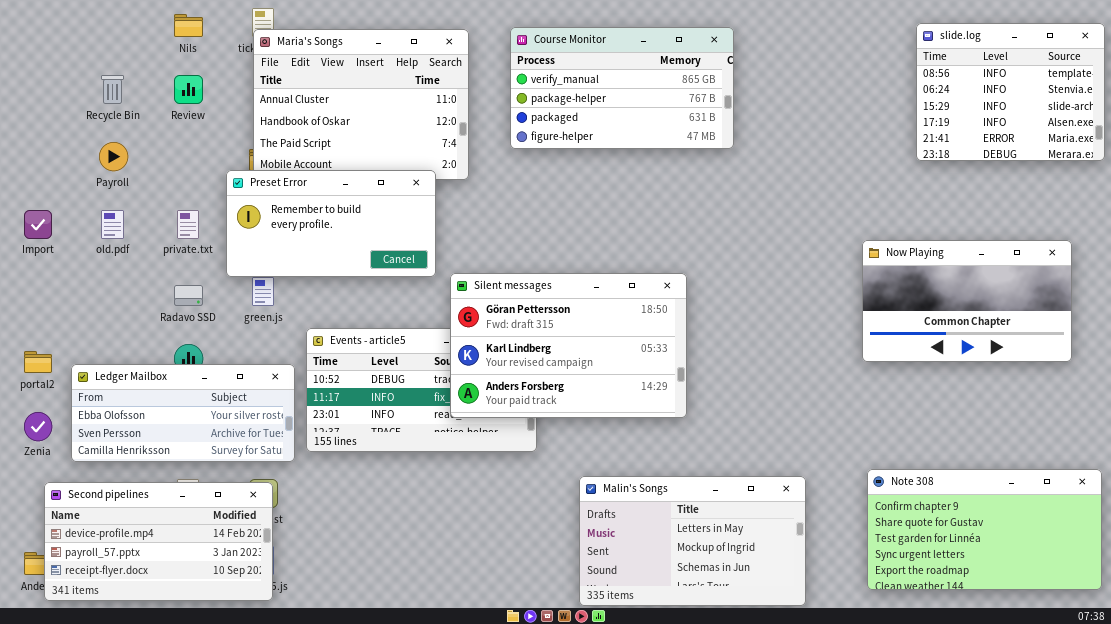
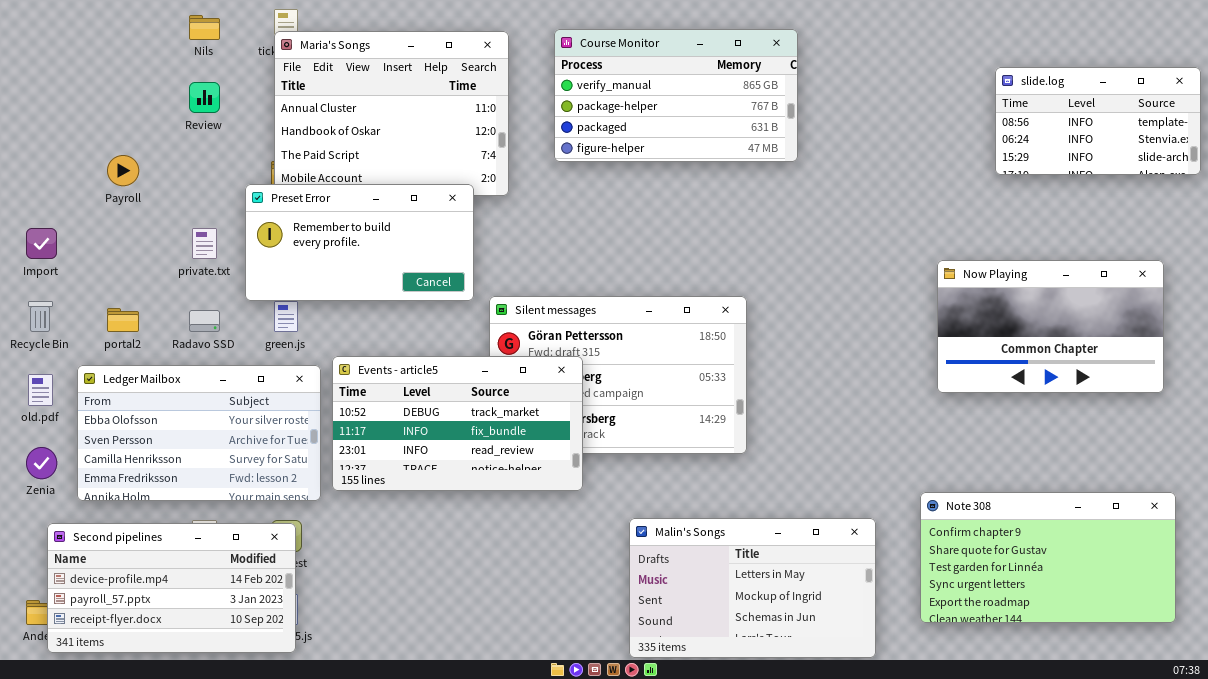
slide.log: [916,23,1105,161] -> [995,67,1201,175], resized
Recycle Bin: [101,75,124,104] -> [28,301,53,332], moved
old.pdf: [101,210,124,239] -> [28,374,53,406], moved
Events - article5: [306,328,537,452] -> [332,356,583,491], raised
portal2: [24,351,52,373] -> [107,308,139,332], moved
Ledger Mailbox: [71,364,295,462] -> [77,365,321,501], resized
Note 308: [867,469,1102,590] -> [920,492,1176,623], moved

